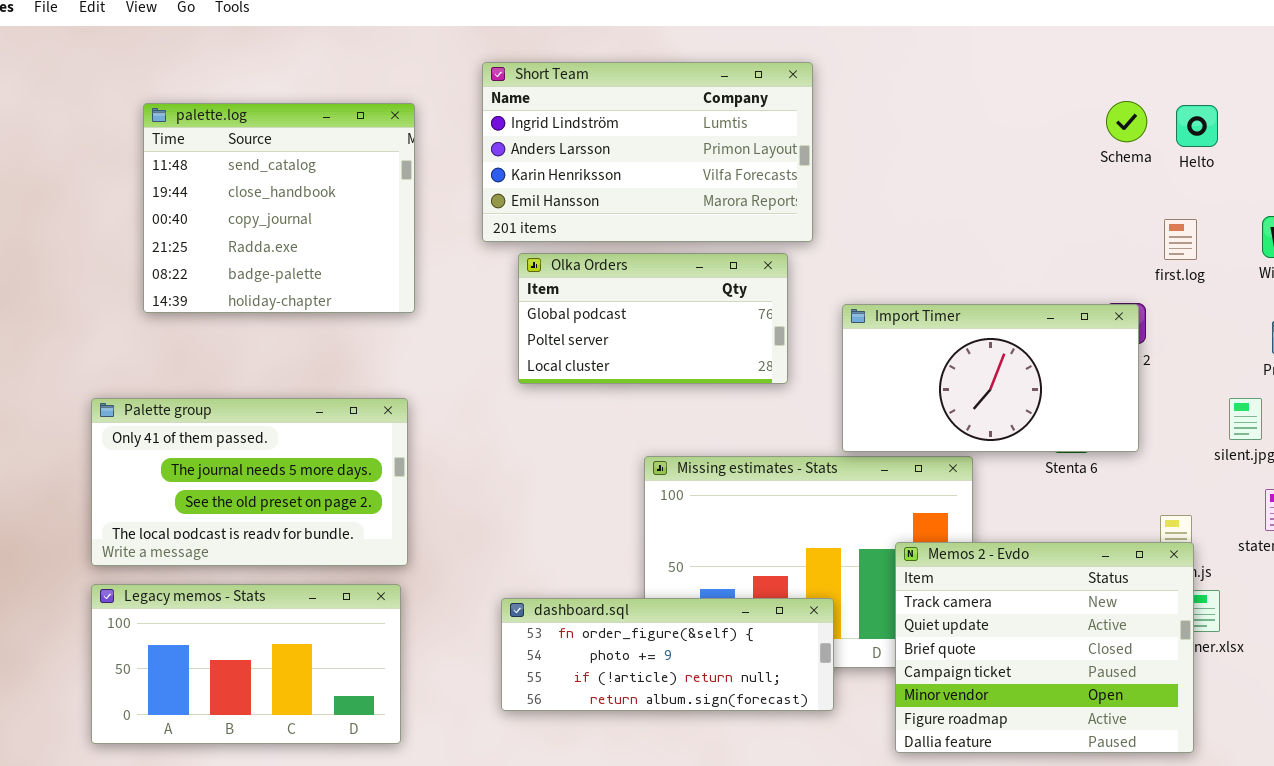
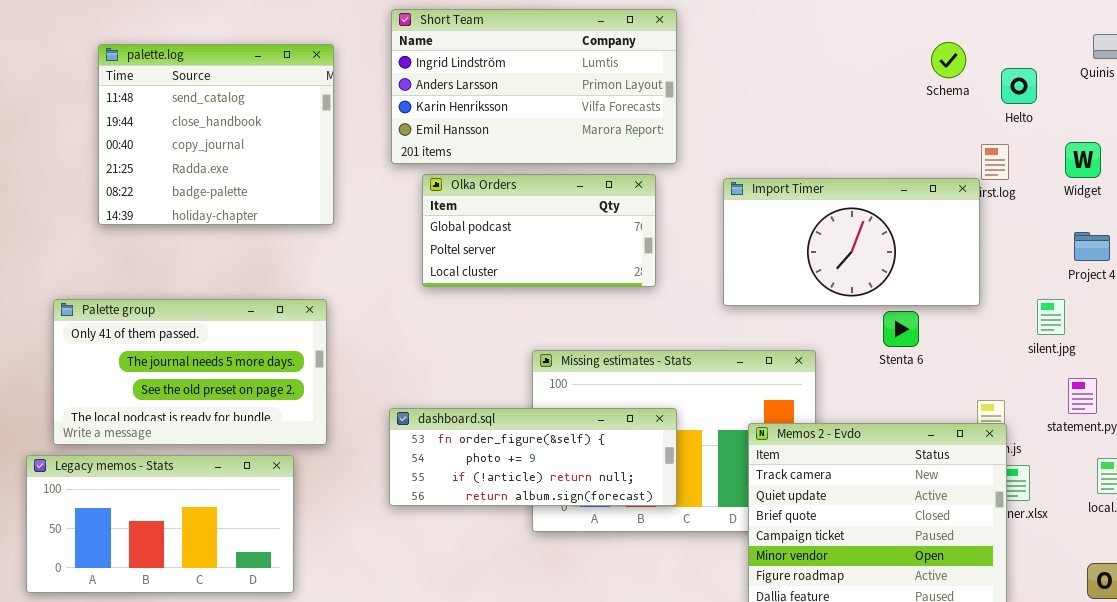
Helto: [1176,105,1218,147] -> [1001,68,1037,104], moved
Import Timer: [842,304,1139,452] -> [723,178,980,306], moved
Legacy memos - Stats: [91,584,401,744] -> [26,455,294,593], moved
dashboard.sql: [501,598,834,711] -> [389,408,677,506], moved

